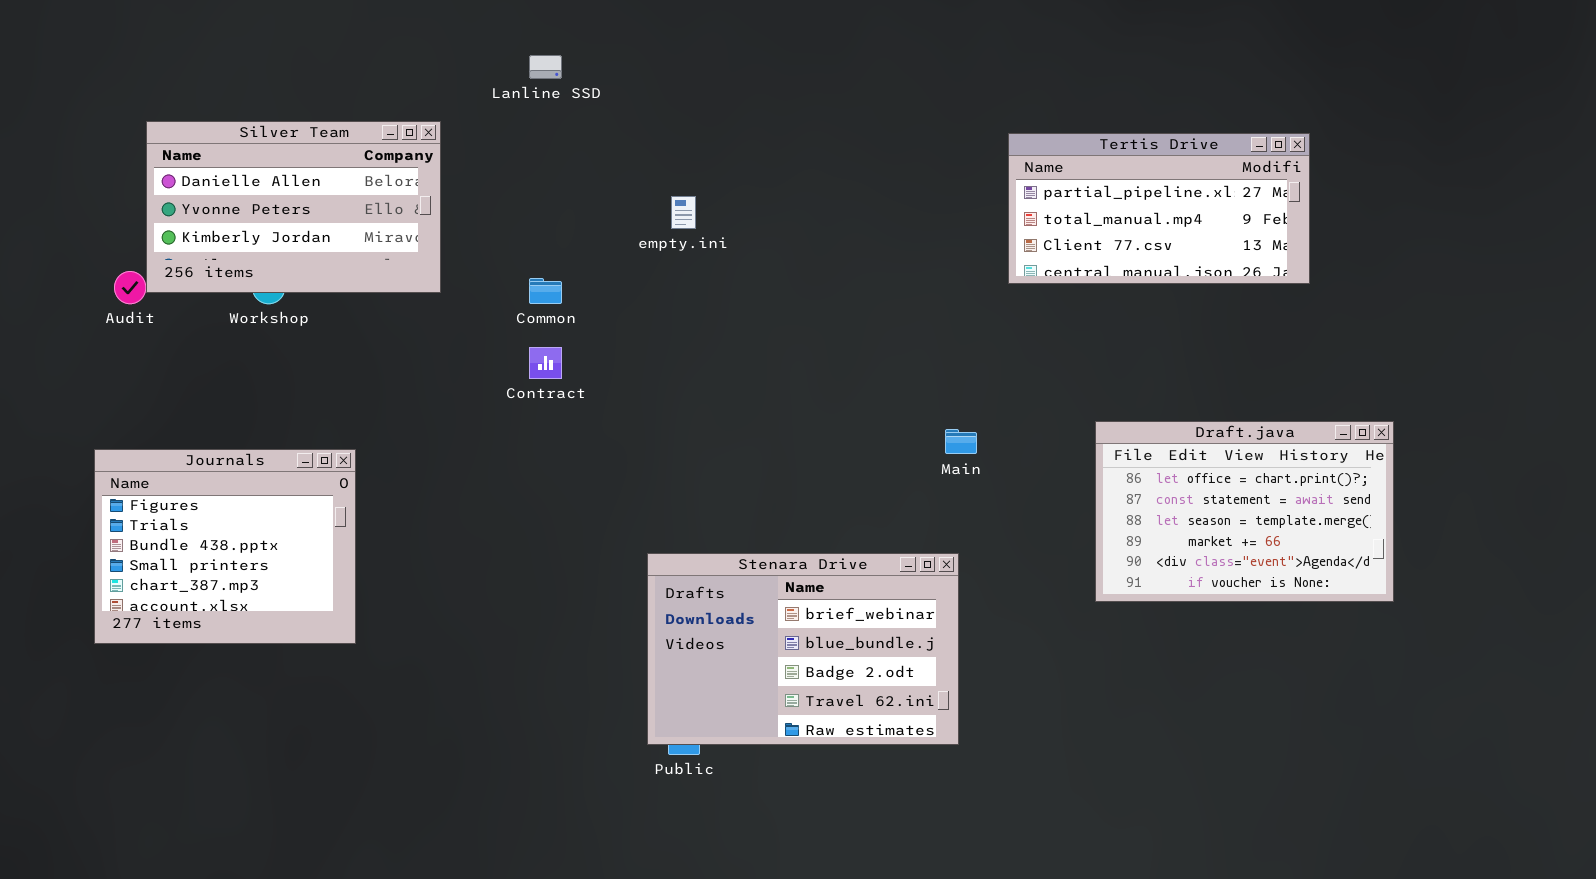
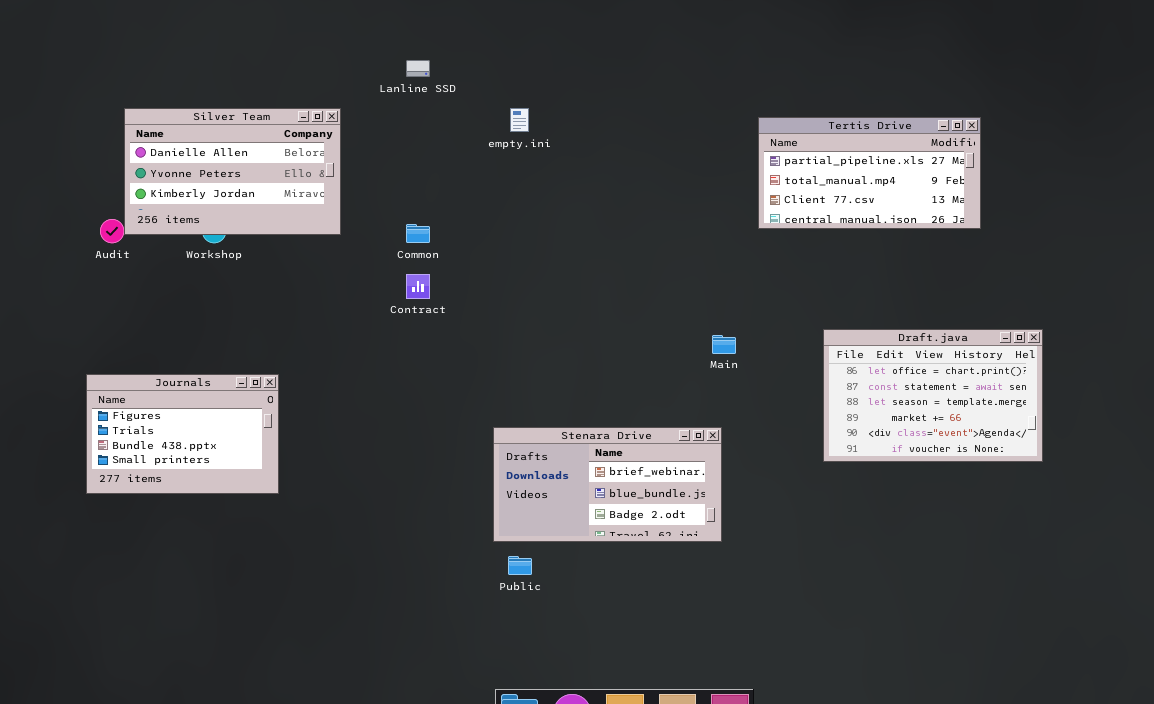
empty.ini: [671,196,696,229] -> [510,108,529,132], moved
Journals: [94,449,356,644] -> [86,374,279,494], resized
Stenara Drive: [647,553,959,745] -> [493,427,722,542], resized

